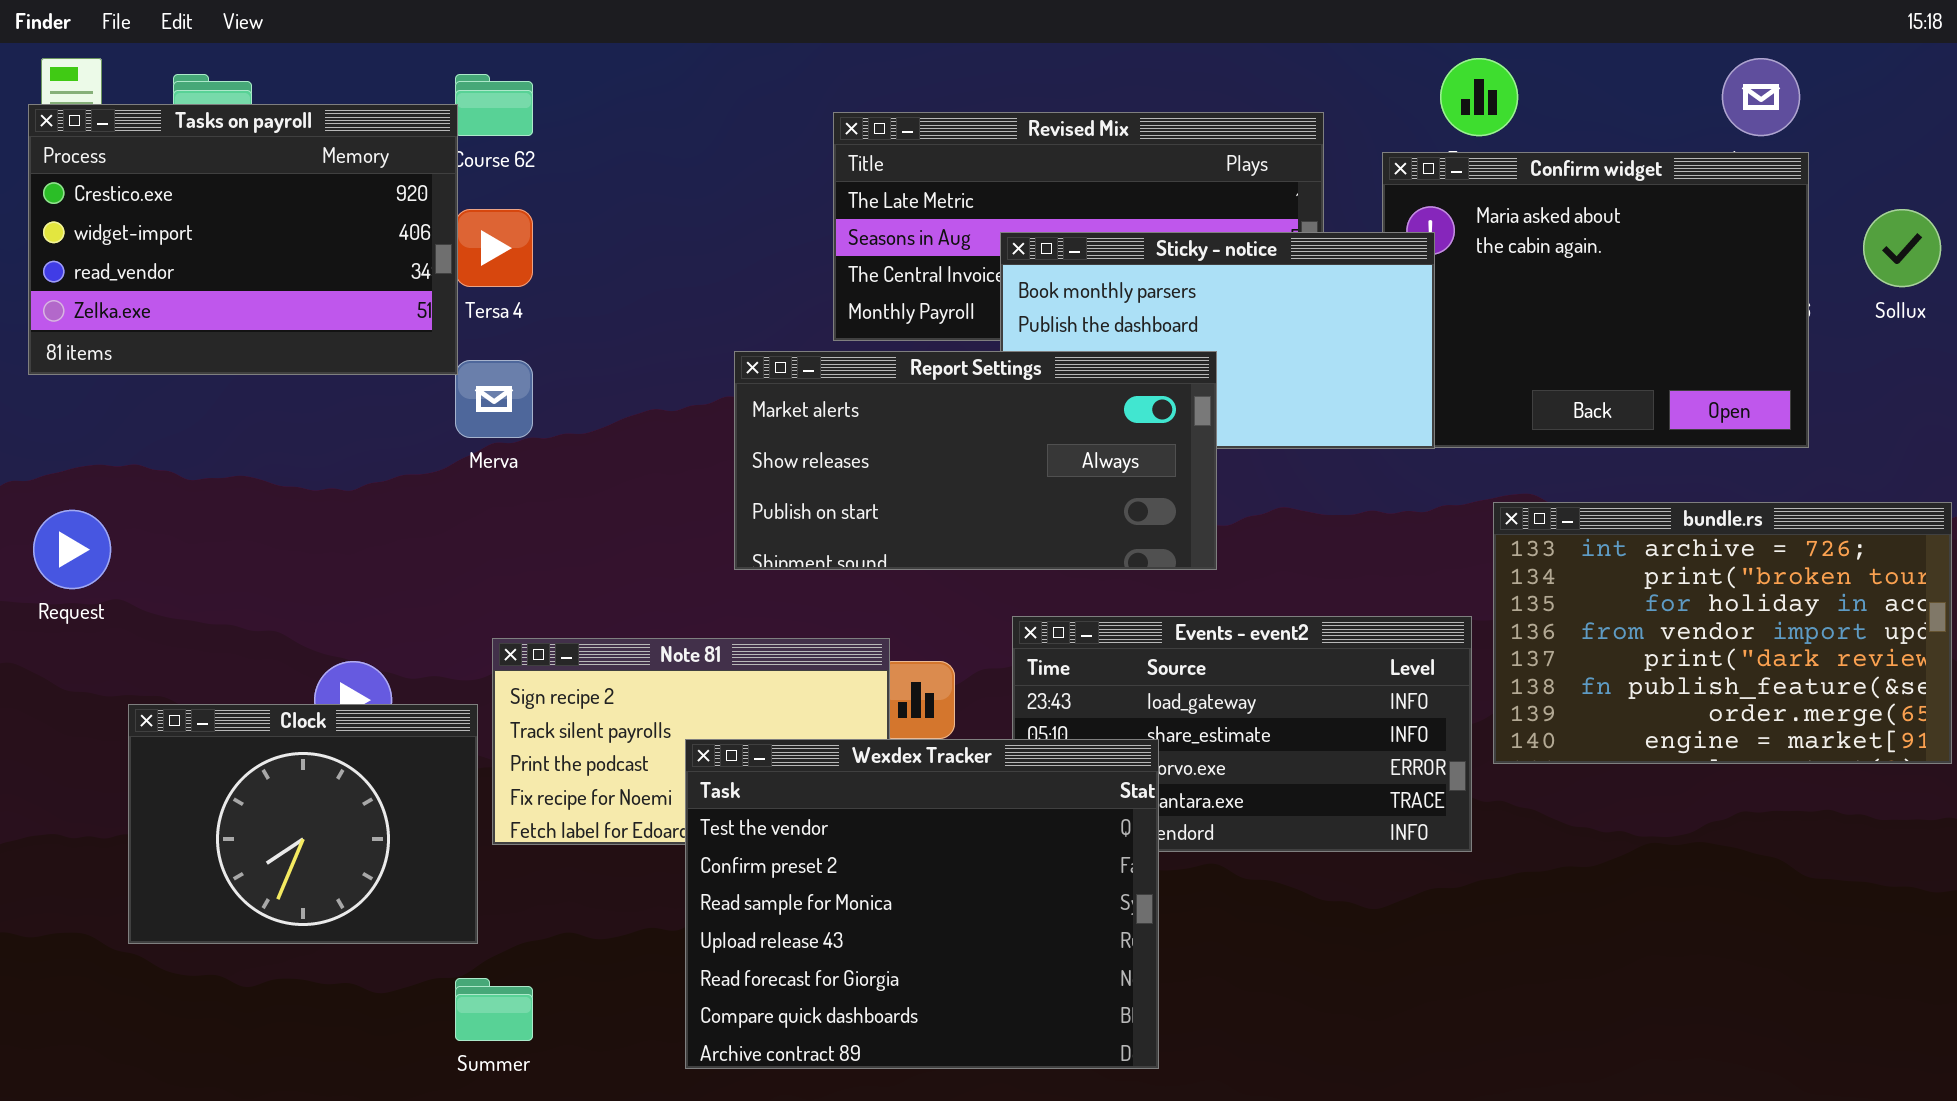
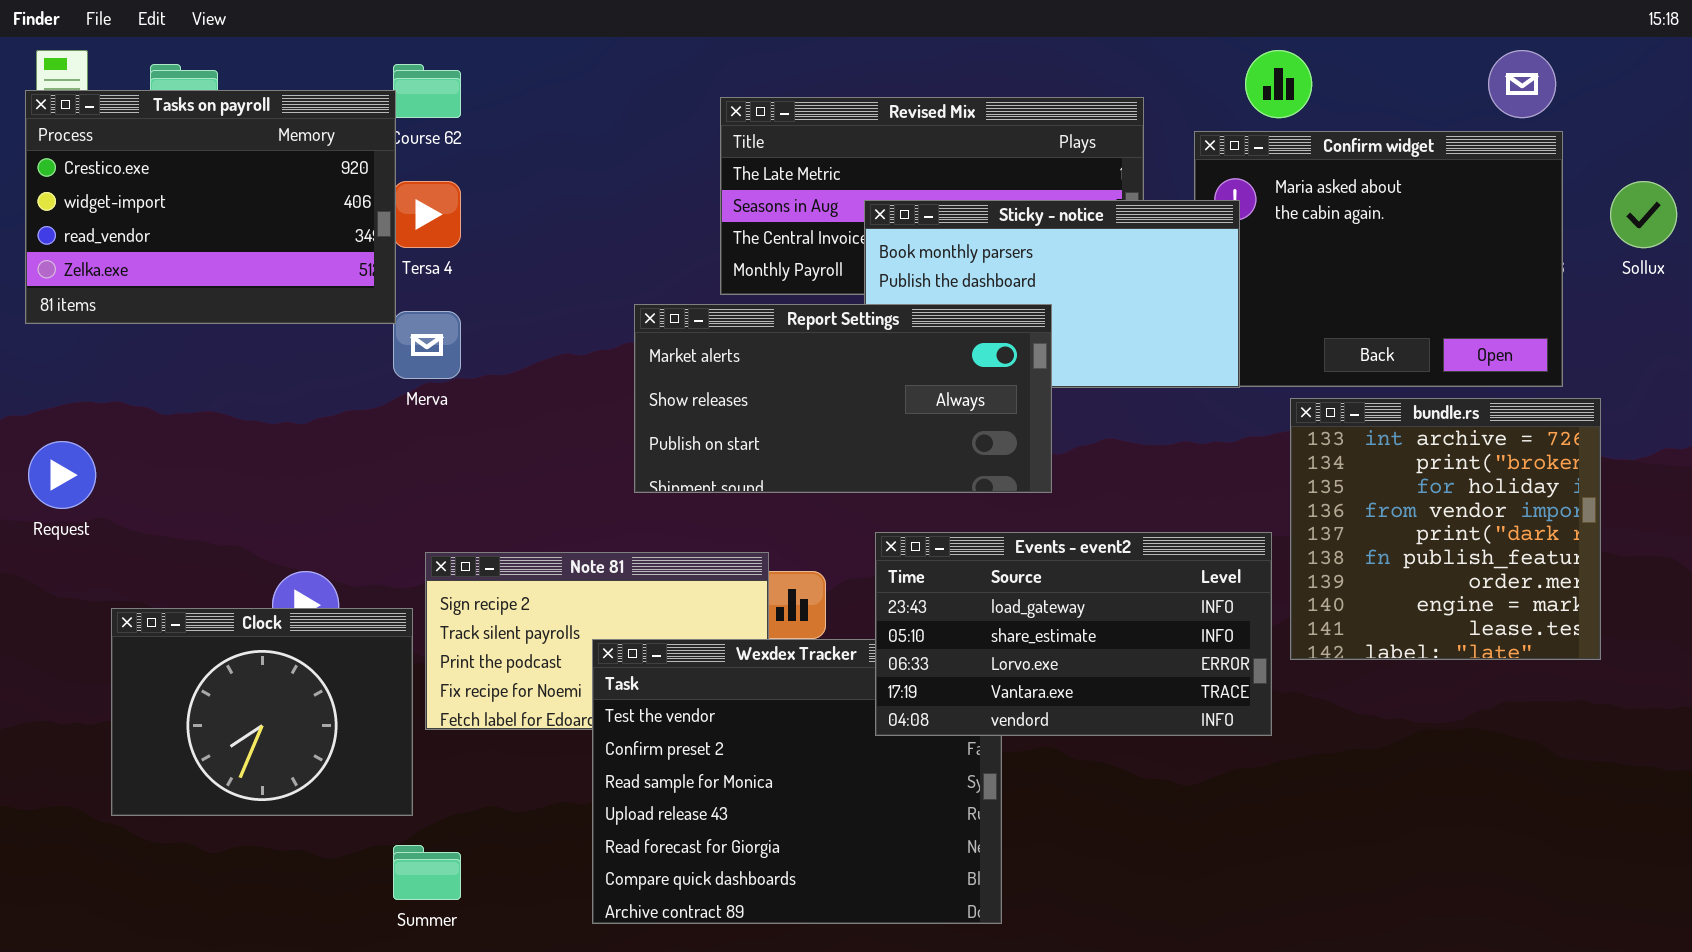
bundle.rs: [1493,502,1952,764] -> [1290,398,1601,660], resized
Events - event2: [1012,616,1472,852] -> [875,532,1272,736], raised

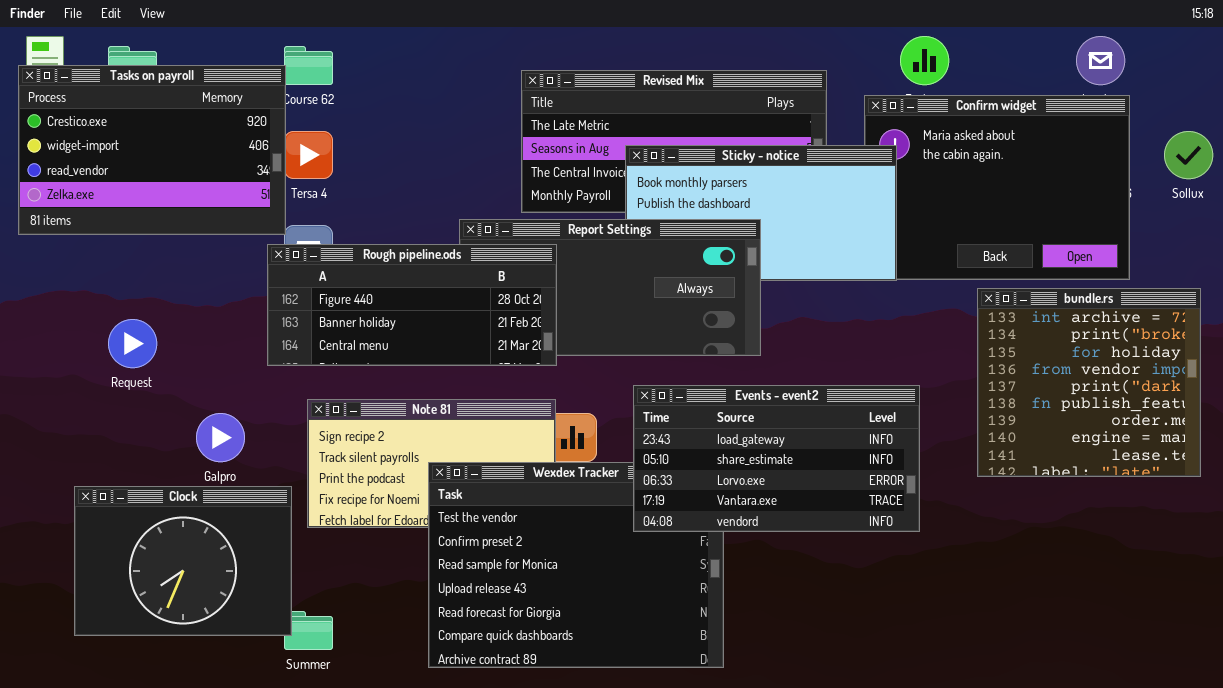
Rough pipeline.ods: none -> [267,244,557,366], opened
bundle.rs: [1290,398,1601,660] -> [977,288,1201,477], moved
Request: [28,441,96,509] -> [108,319,157,368], moved
Clock: [111,608,413,816] -> [74,486,292,636], moved

